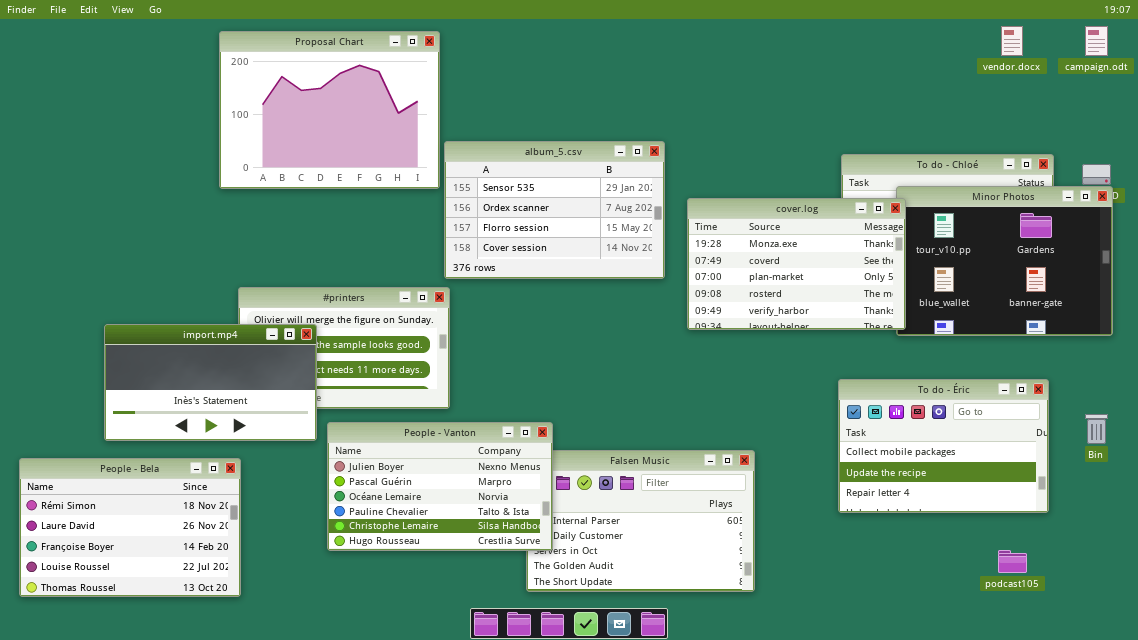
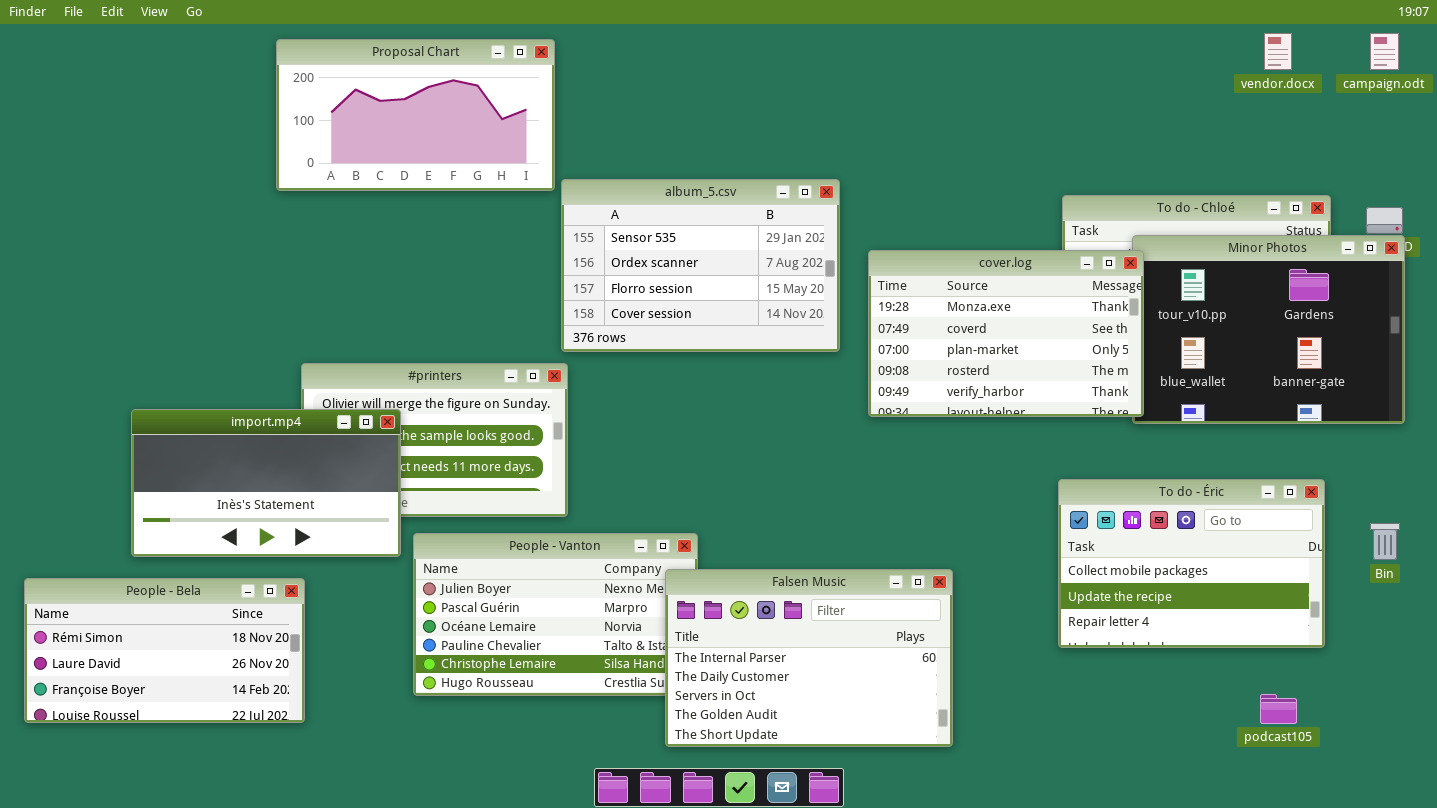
Proposal Chart: [219,31,440,189] -> [276,39,555,191], resized
Falsen Music: [526,450,755,592] -> [665,569,953,747], raised
People - Bela: [19,458,241,597] -> [24,578,305,723], resized

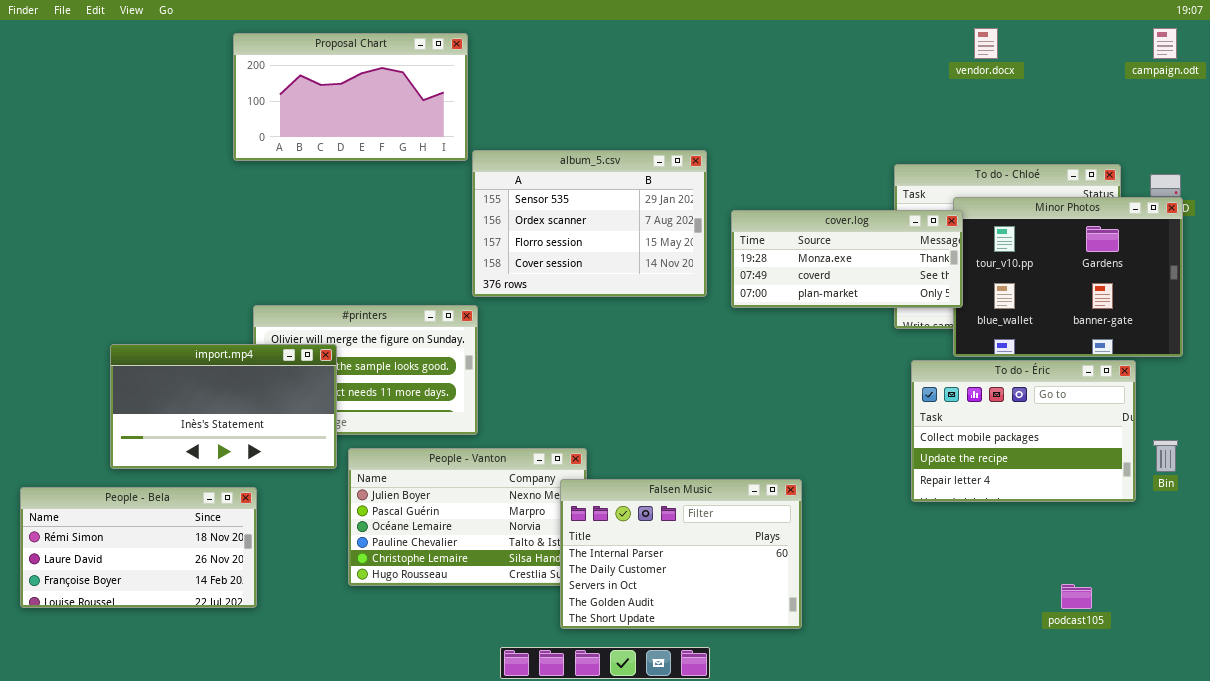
vendor.docx: [1264,33,1292,70] -> [974,28,998,59], moved
cover.log: [868,250,1144,417] -> [731,210,963,308], resized
To do - Éric: [1058,479,1325,648] -> [911,360,1136,502], moved

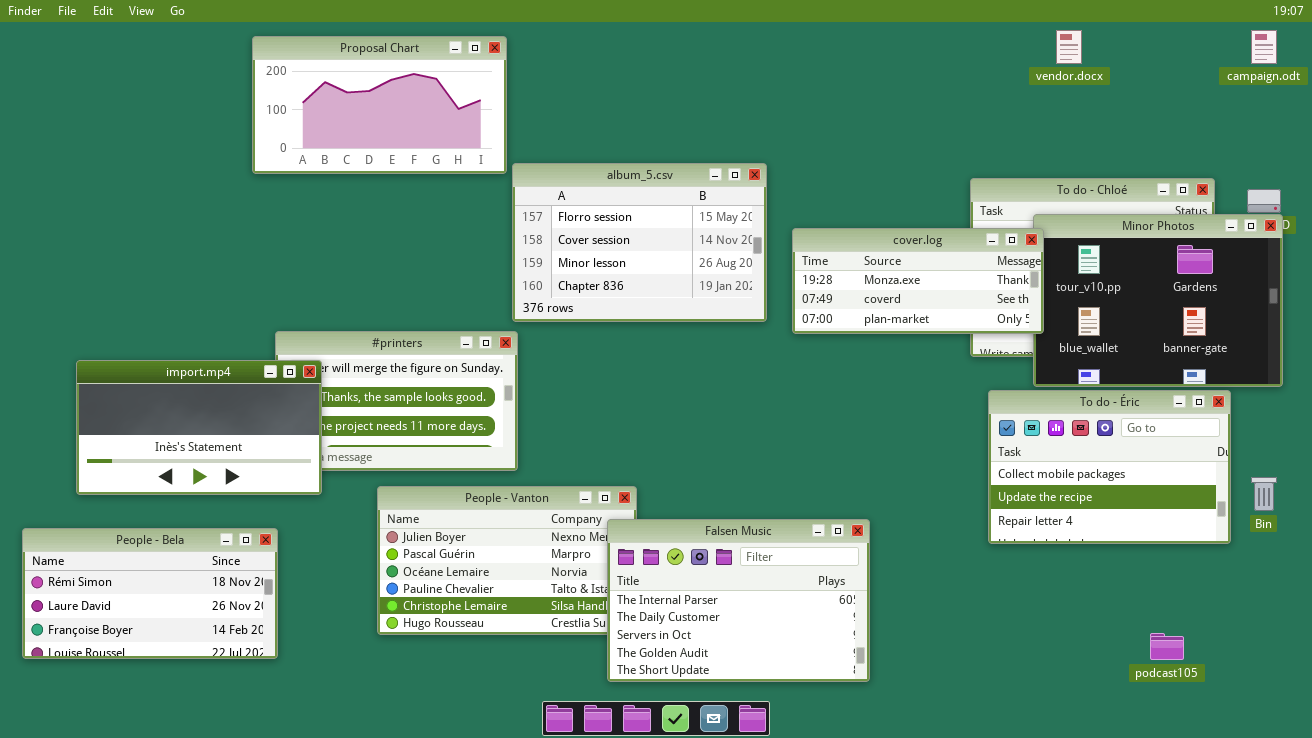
album_5.csv: [472,150,707,297] -> [512,163,767,322], scrolled down 2 rows
import.mp4: [110,344,337,469] -> [76,360,322,495], moved

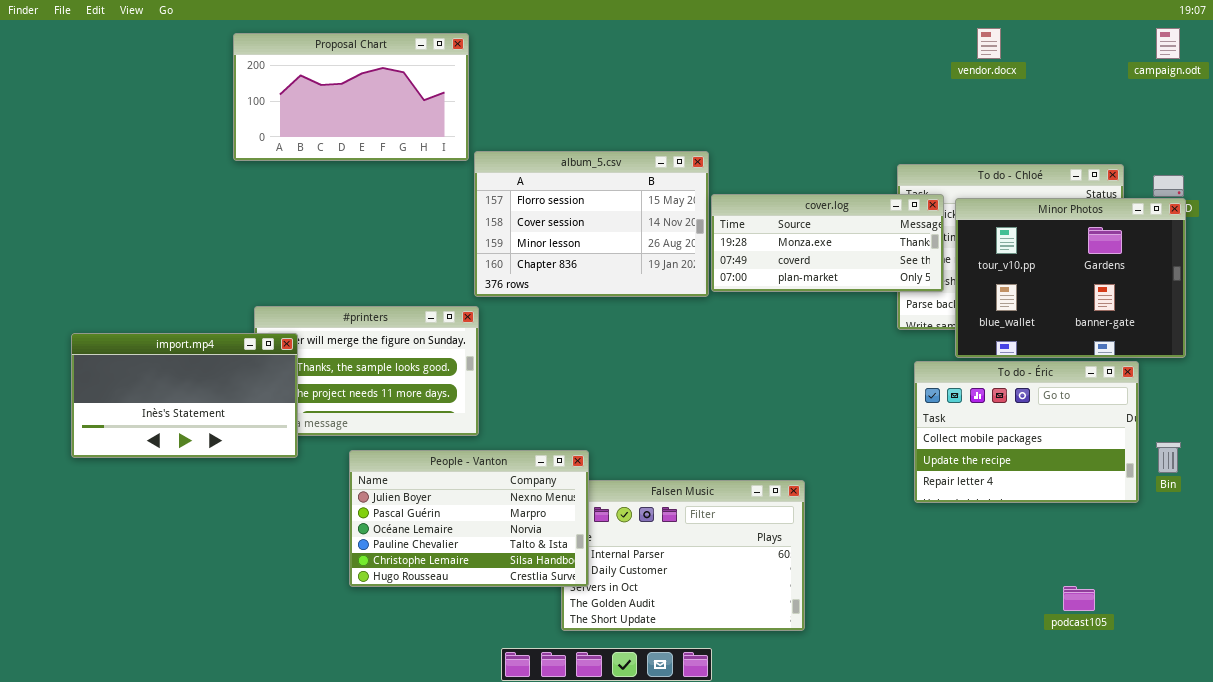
cover.log: [792,228,1044,334] -> [711,194,944,292], moved
People - Vanton: [377,486,637,635] -> [349,450,589,587], raised
People - Bela: [22,528,278,659] -> none, closed

